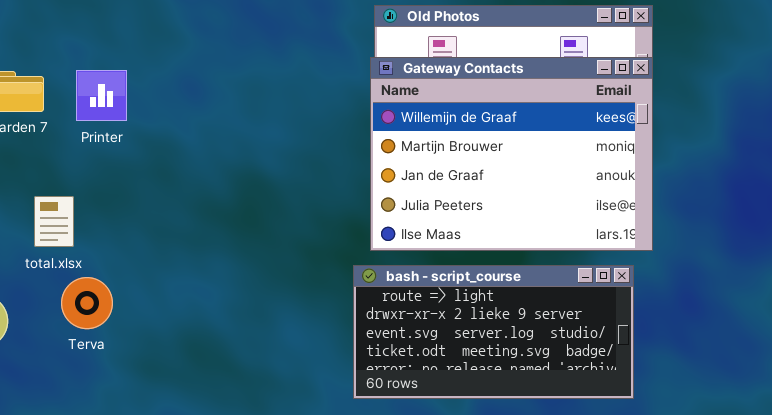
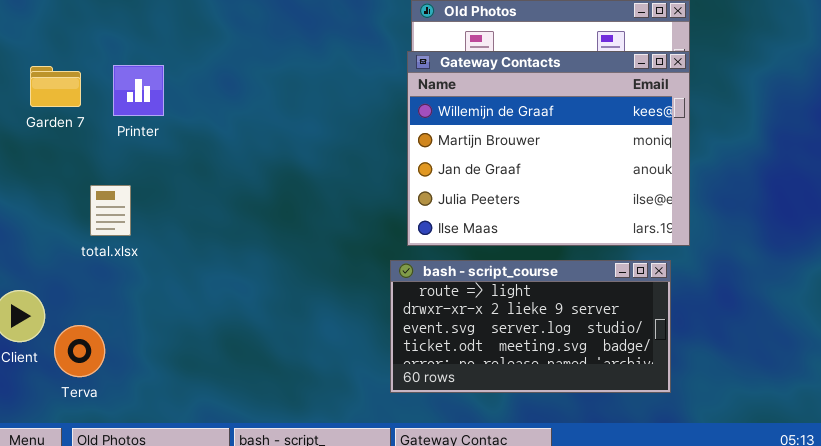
total.xlsx: [34,196,74,247] -> [90,185,131,236], moved
Terva: [61,277,113,329] -> [54,325,105,377], moved

